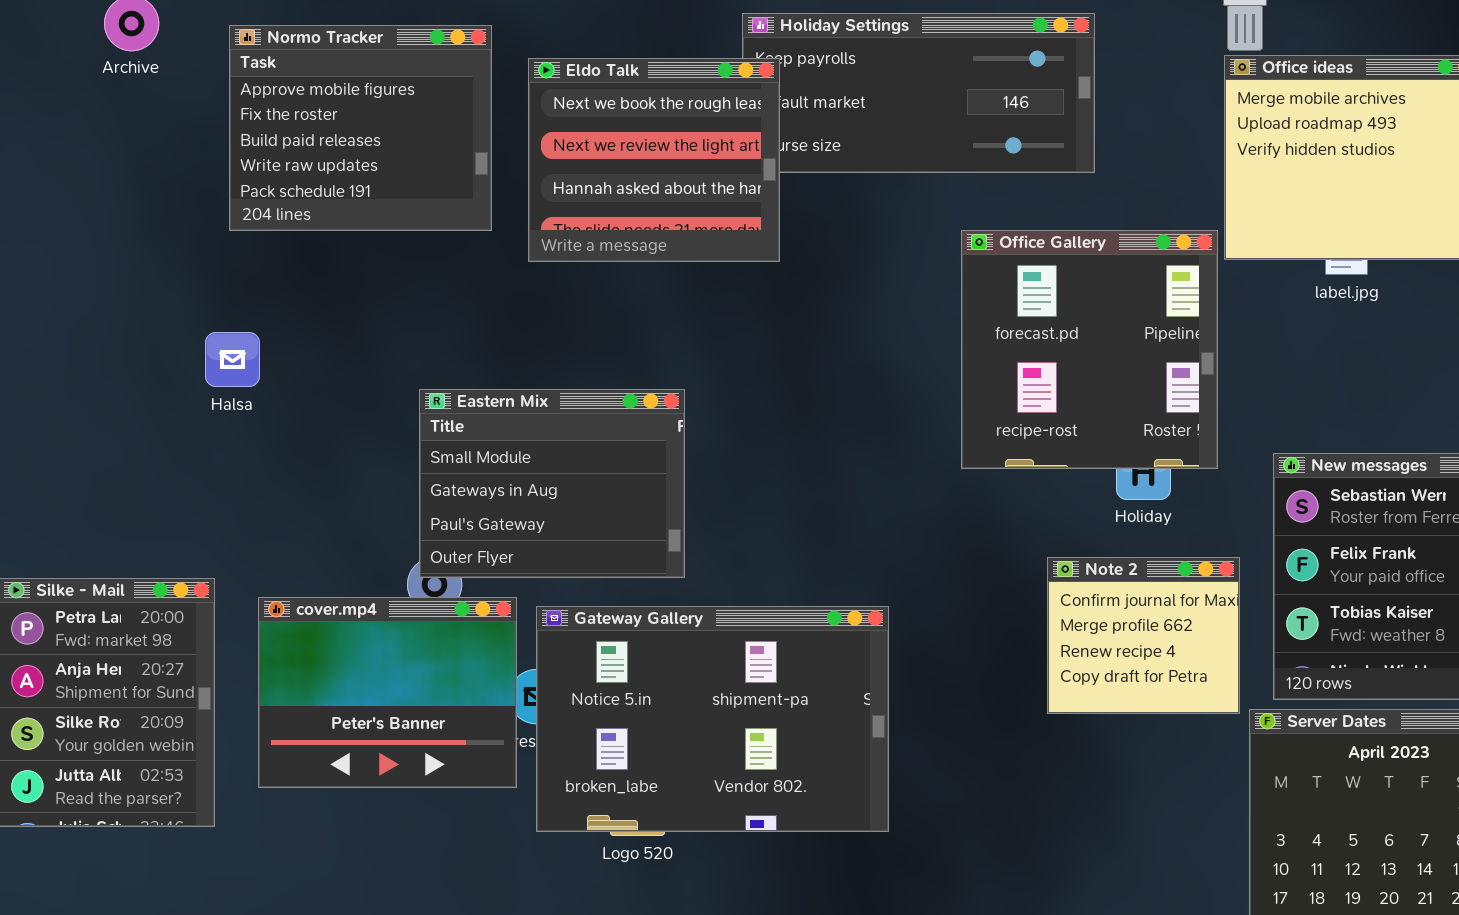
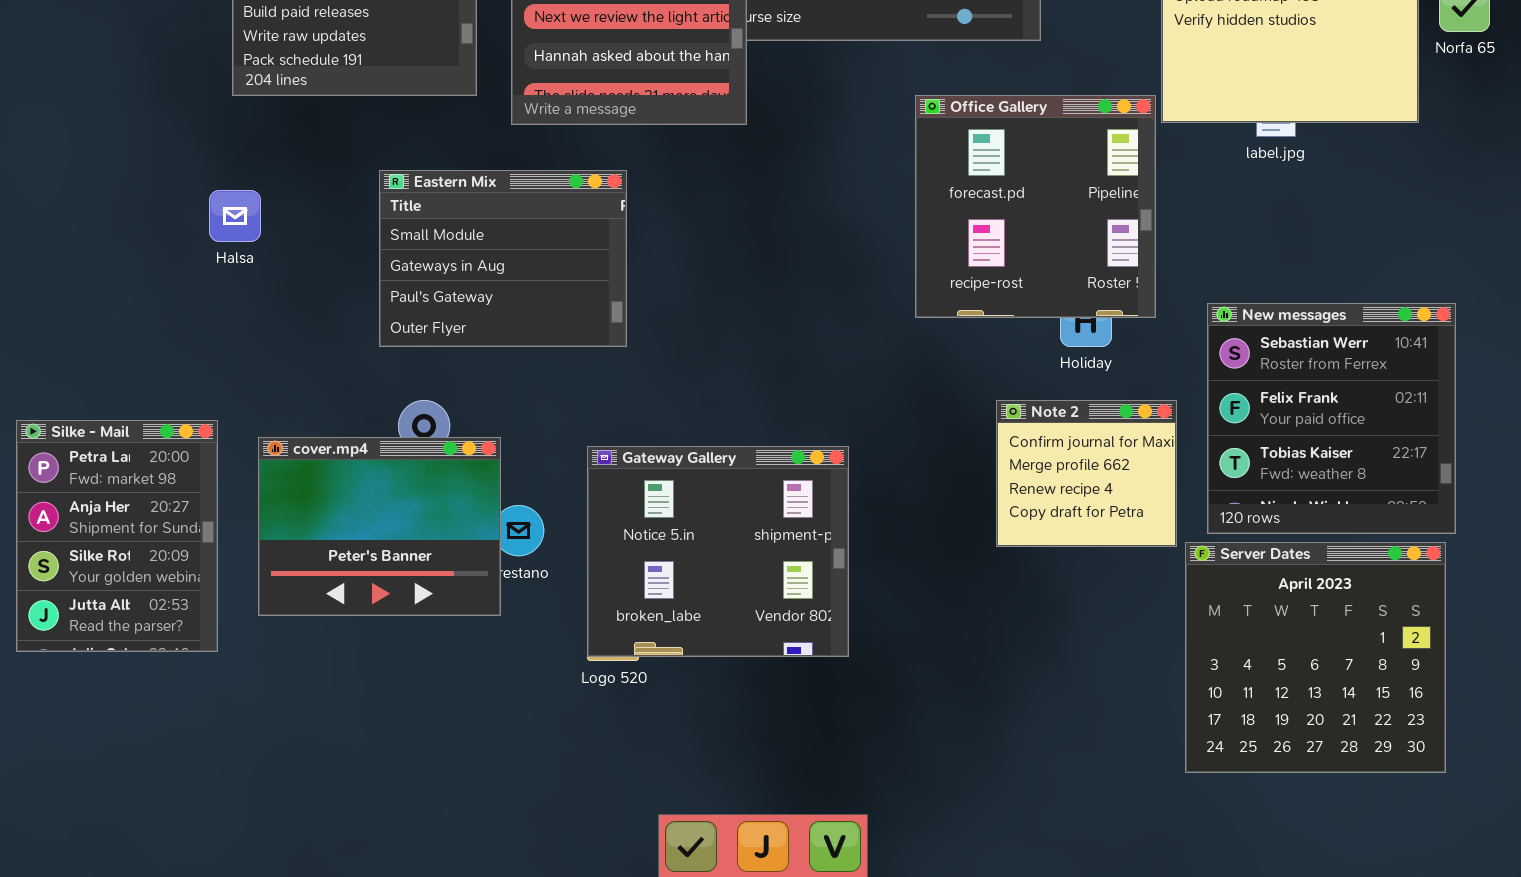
Eastern Mix: [419,389,685,578] -> [379,170,627,347], moved
Gateway Gallery: [536,606,889,832] -> [587,446,849,657], resized

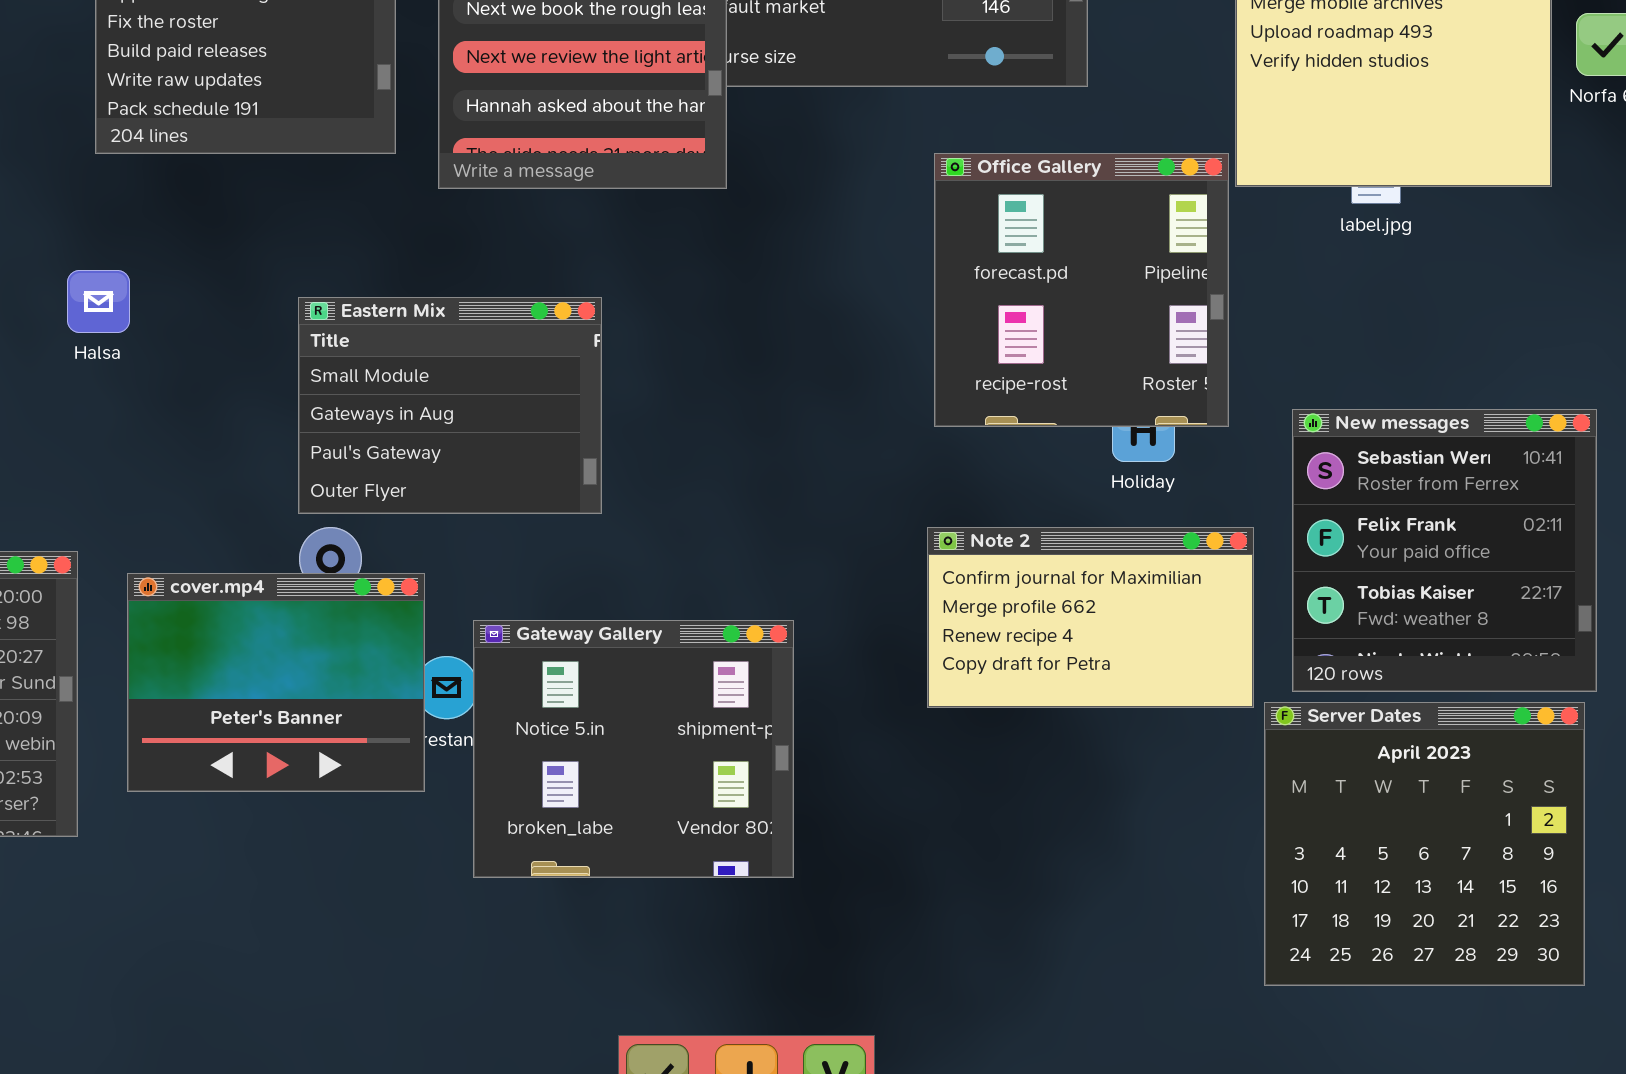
Eastern Mix: [379,170,627,347] -> [298,297,602,514], moved
Note 2: [996,400,1177,547] -> [927,527,1254,708], resized
Gateway Gallery: [587,446,849,657] -> [473,620,794,878], moved

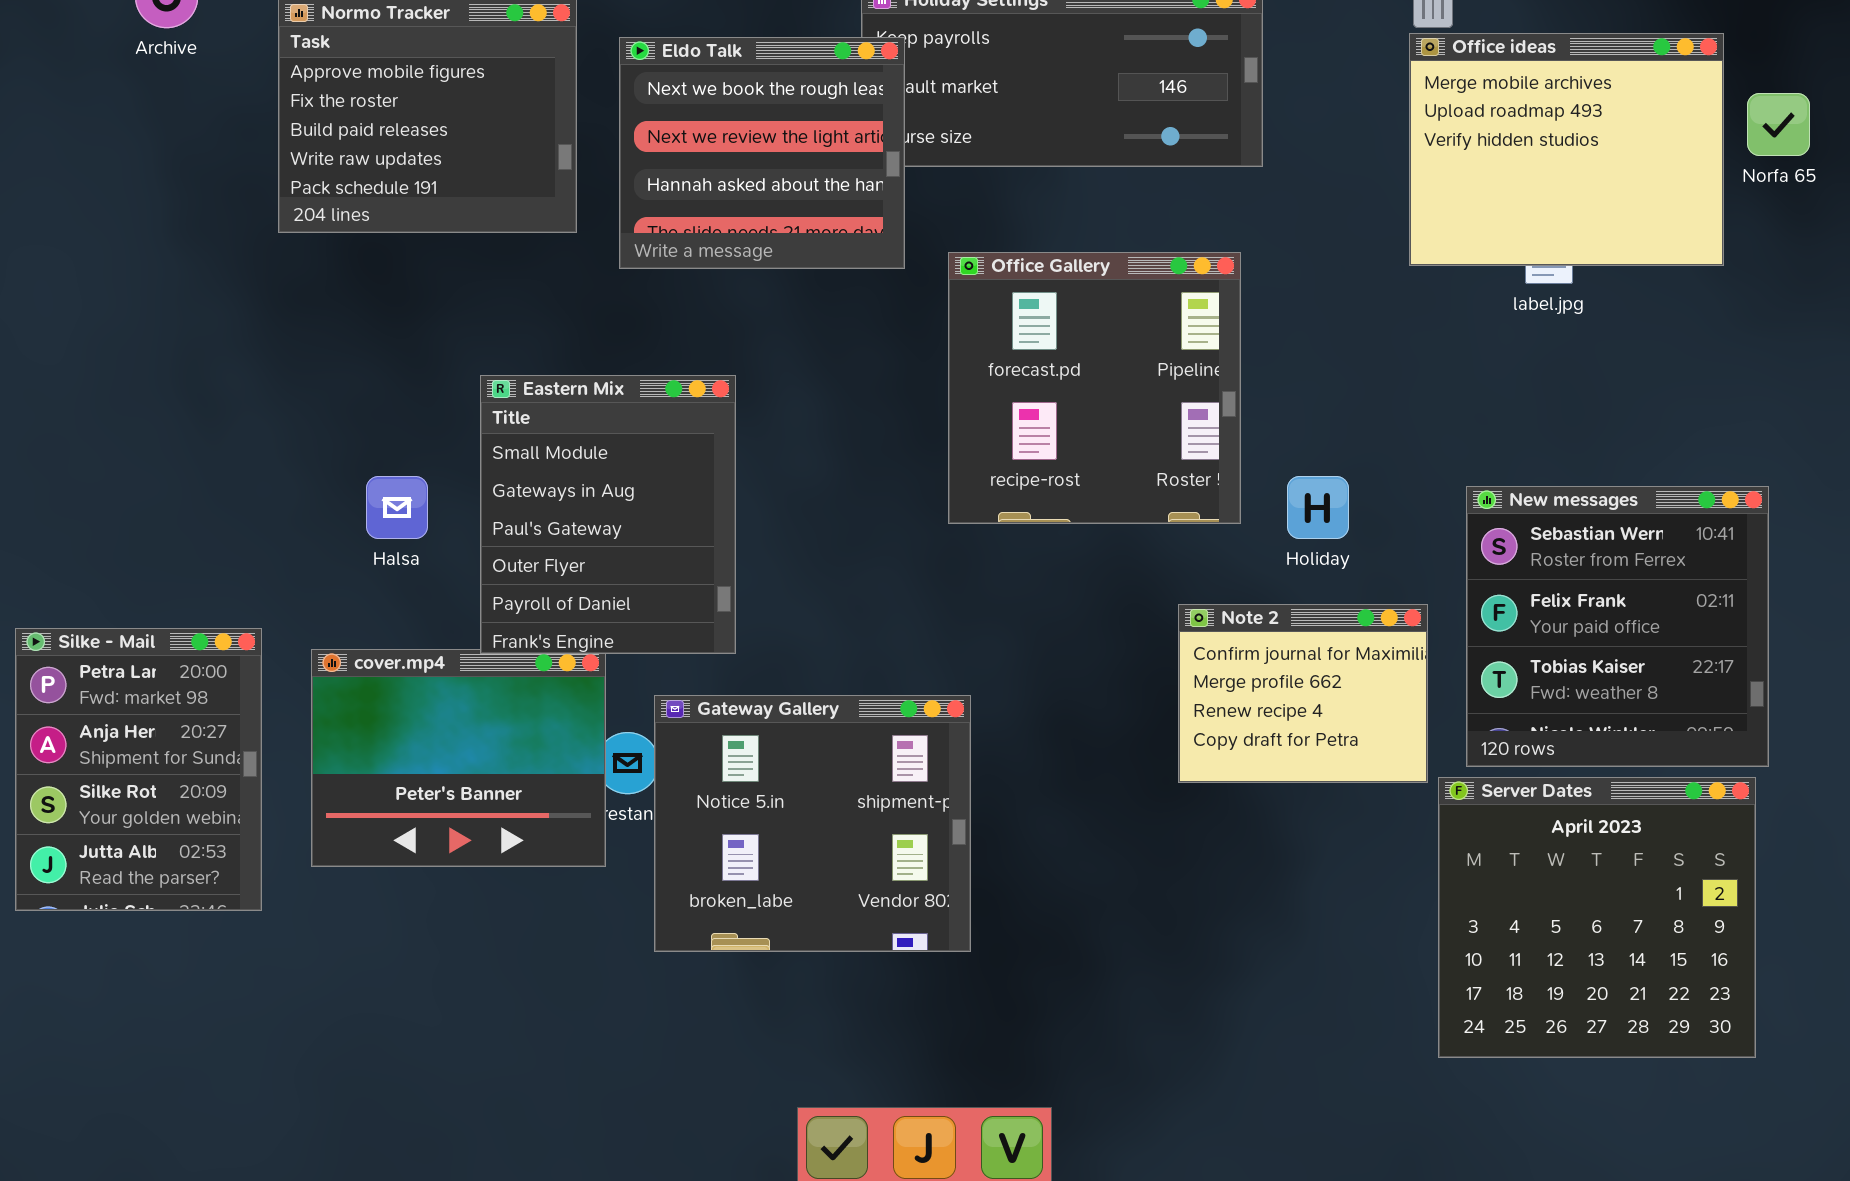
Office Gallery: [934,153,1229,427] -> [948,252,1241,524], moved
Halsa: [67,270,130,333] -> [366,476,428,539], moved
Eastern Mix: [298,297,602,514] -> [480,375,736,654], resized
Note 2: [927,527,1254,708] -> [1178,604,1428,783], resized

